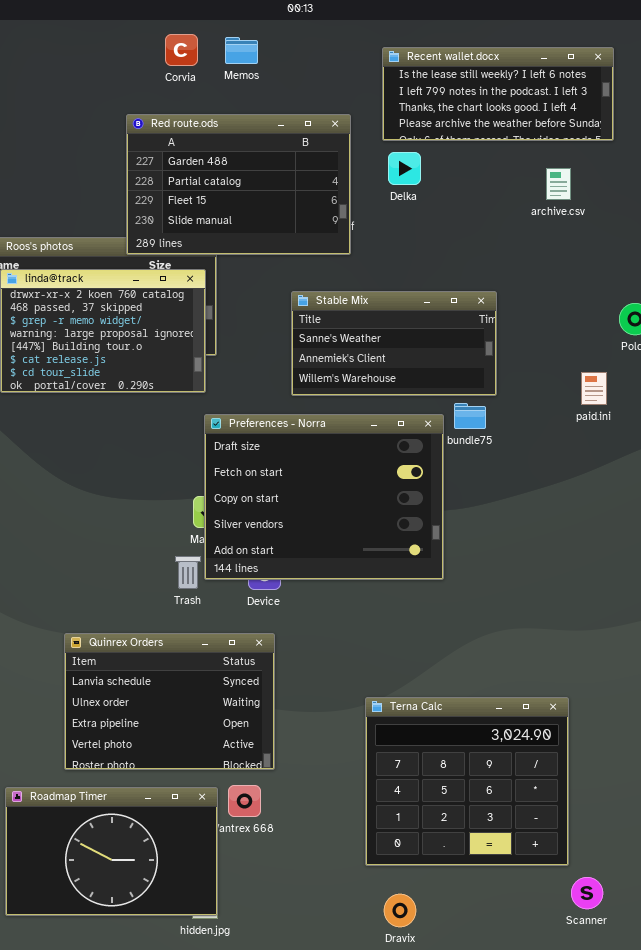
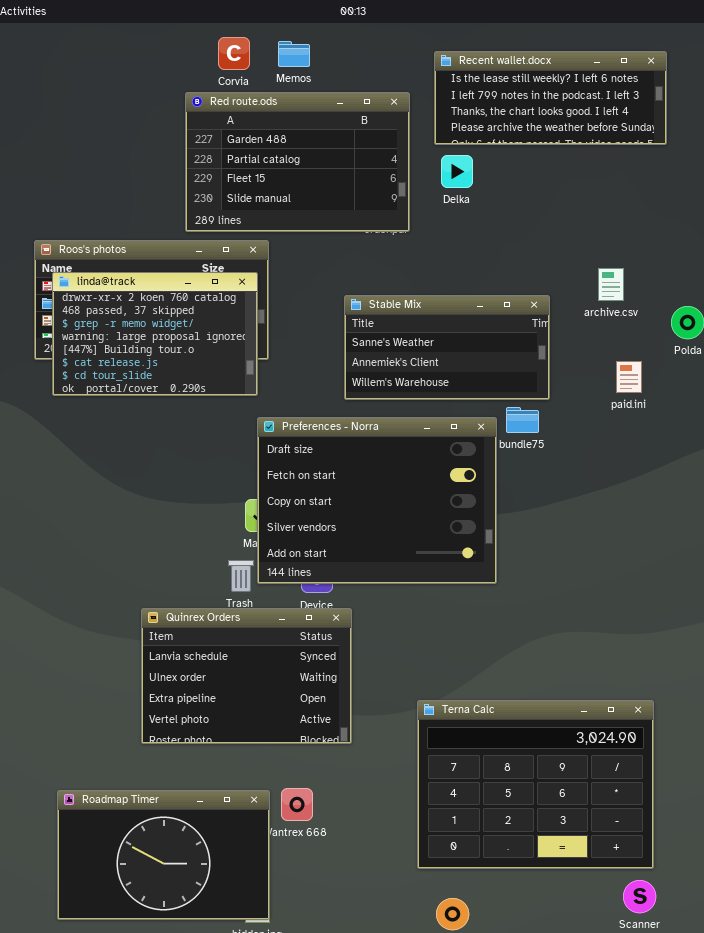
Red route.ods: [126,114,351,255] -> [185,92,410,232], moved
archive.csv: [546,168,571,200] -> [598,268,624,301], moved
paid.ini: [581,372,607,405] -> [616,361,642,393], moved
Quinrex Orders: [64,633,275,770] -> [141,608,352,744], moved
Terna Calc: [365,697,569,866] -> [417,700,654,869], resized

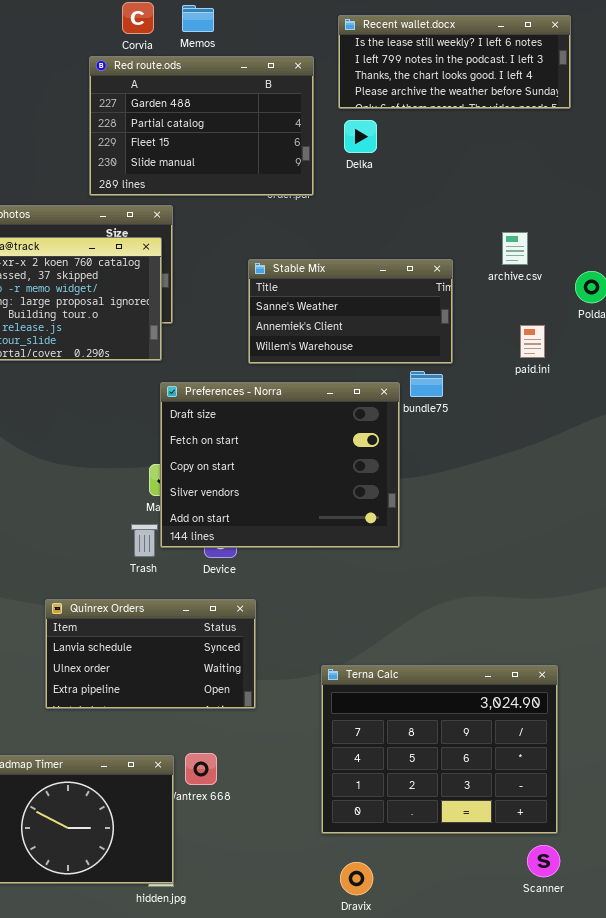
Quinrex Orders: [141,608,352,744] -> [45,599,256,709], resized

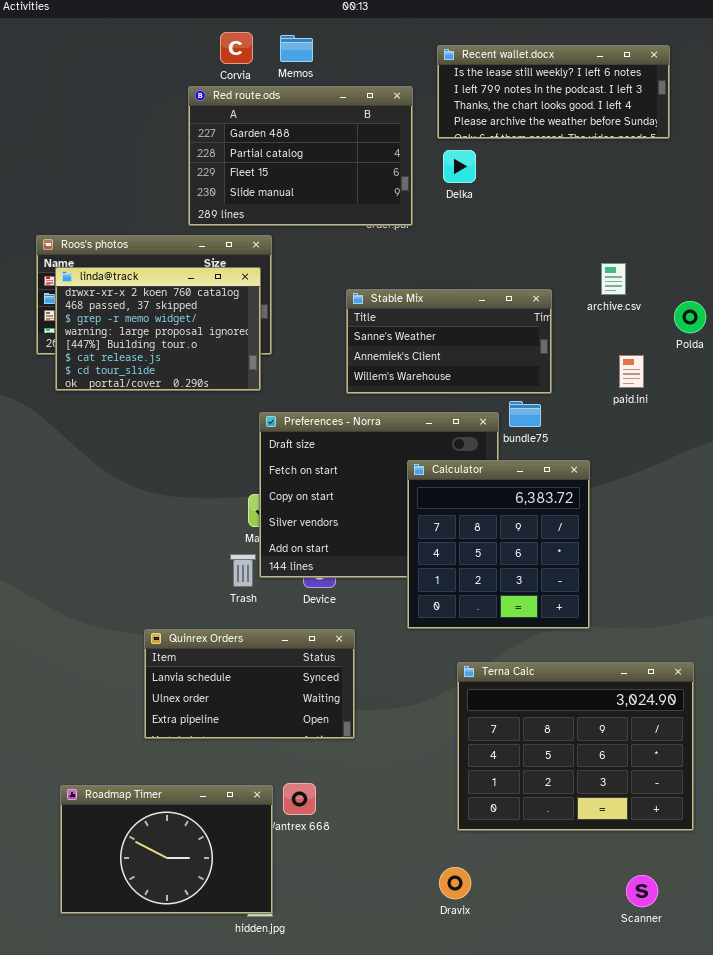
Calculator: none -> [407,460,590,629], opened
Terna Calc: [321,665,558,834] -> [457,662,694,831], moved
Dravix: [340,862,373,895] -> [439,867,471,899], moved

